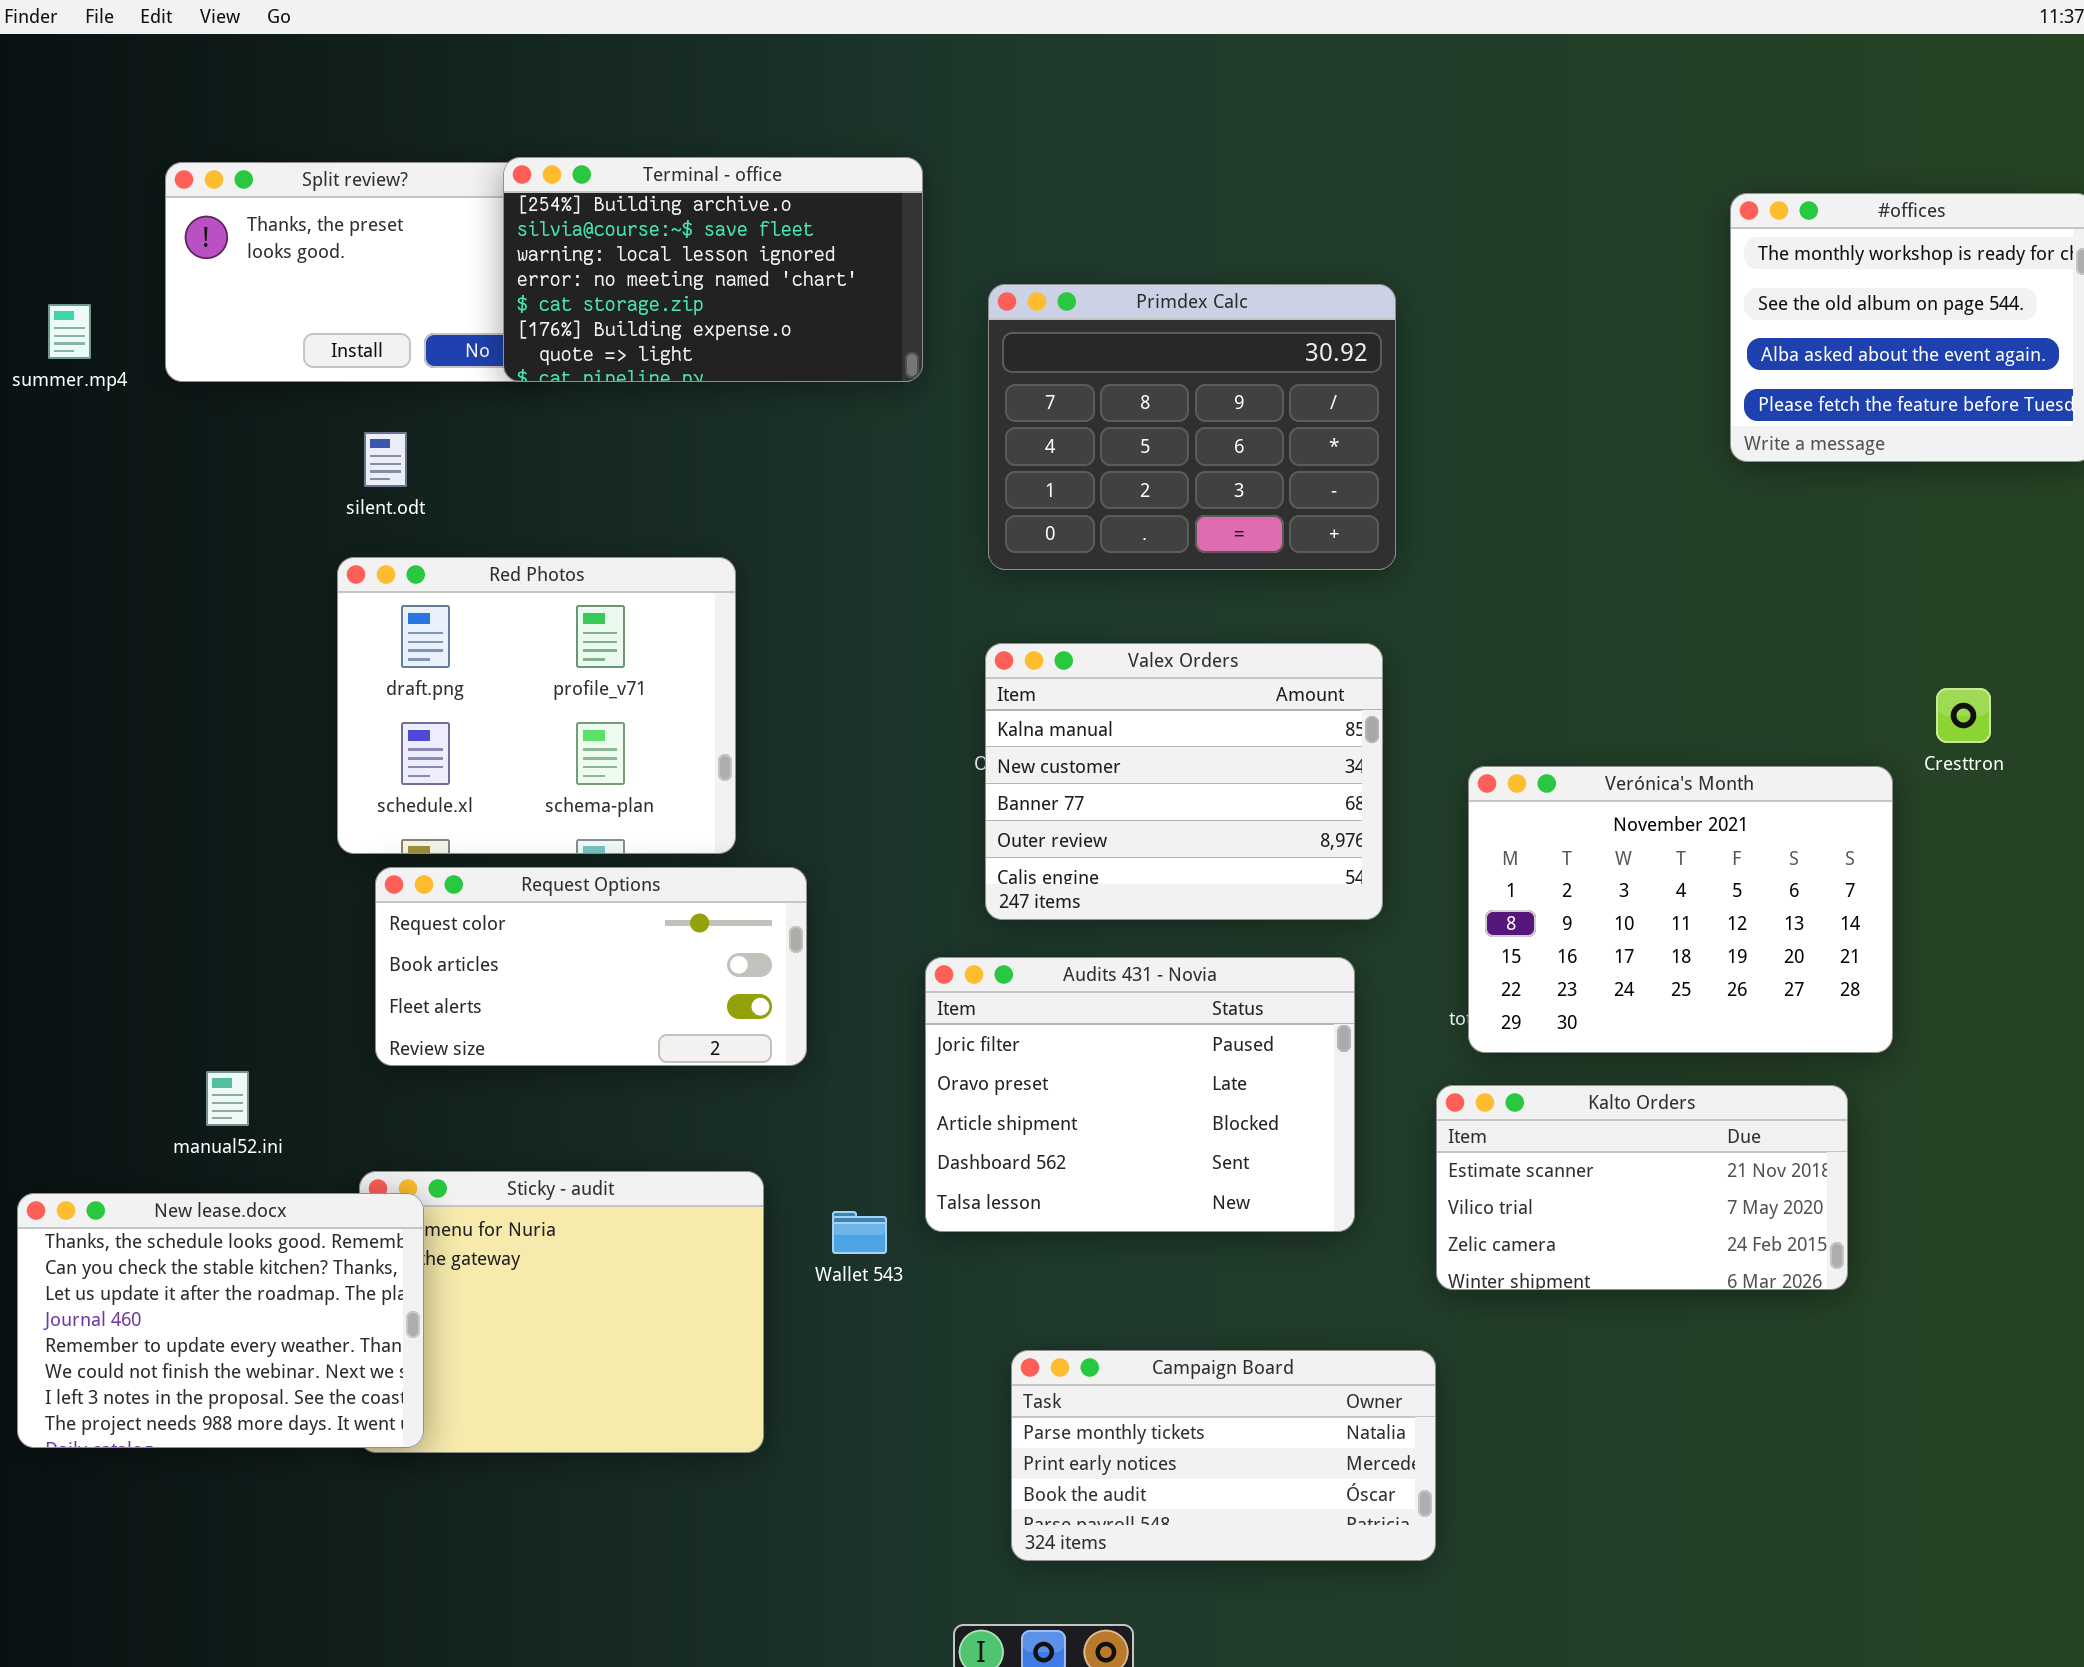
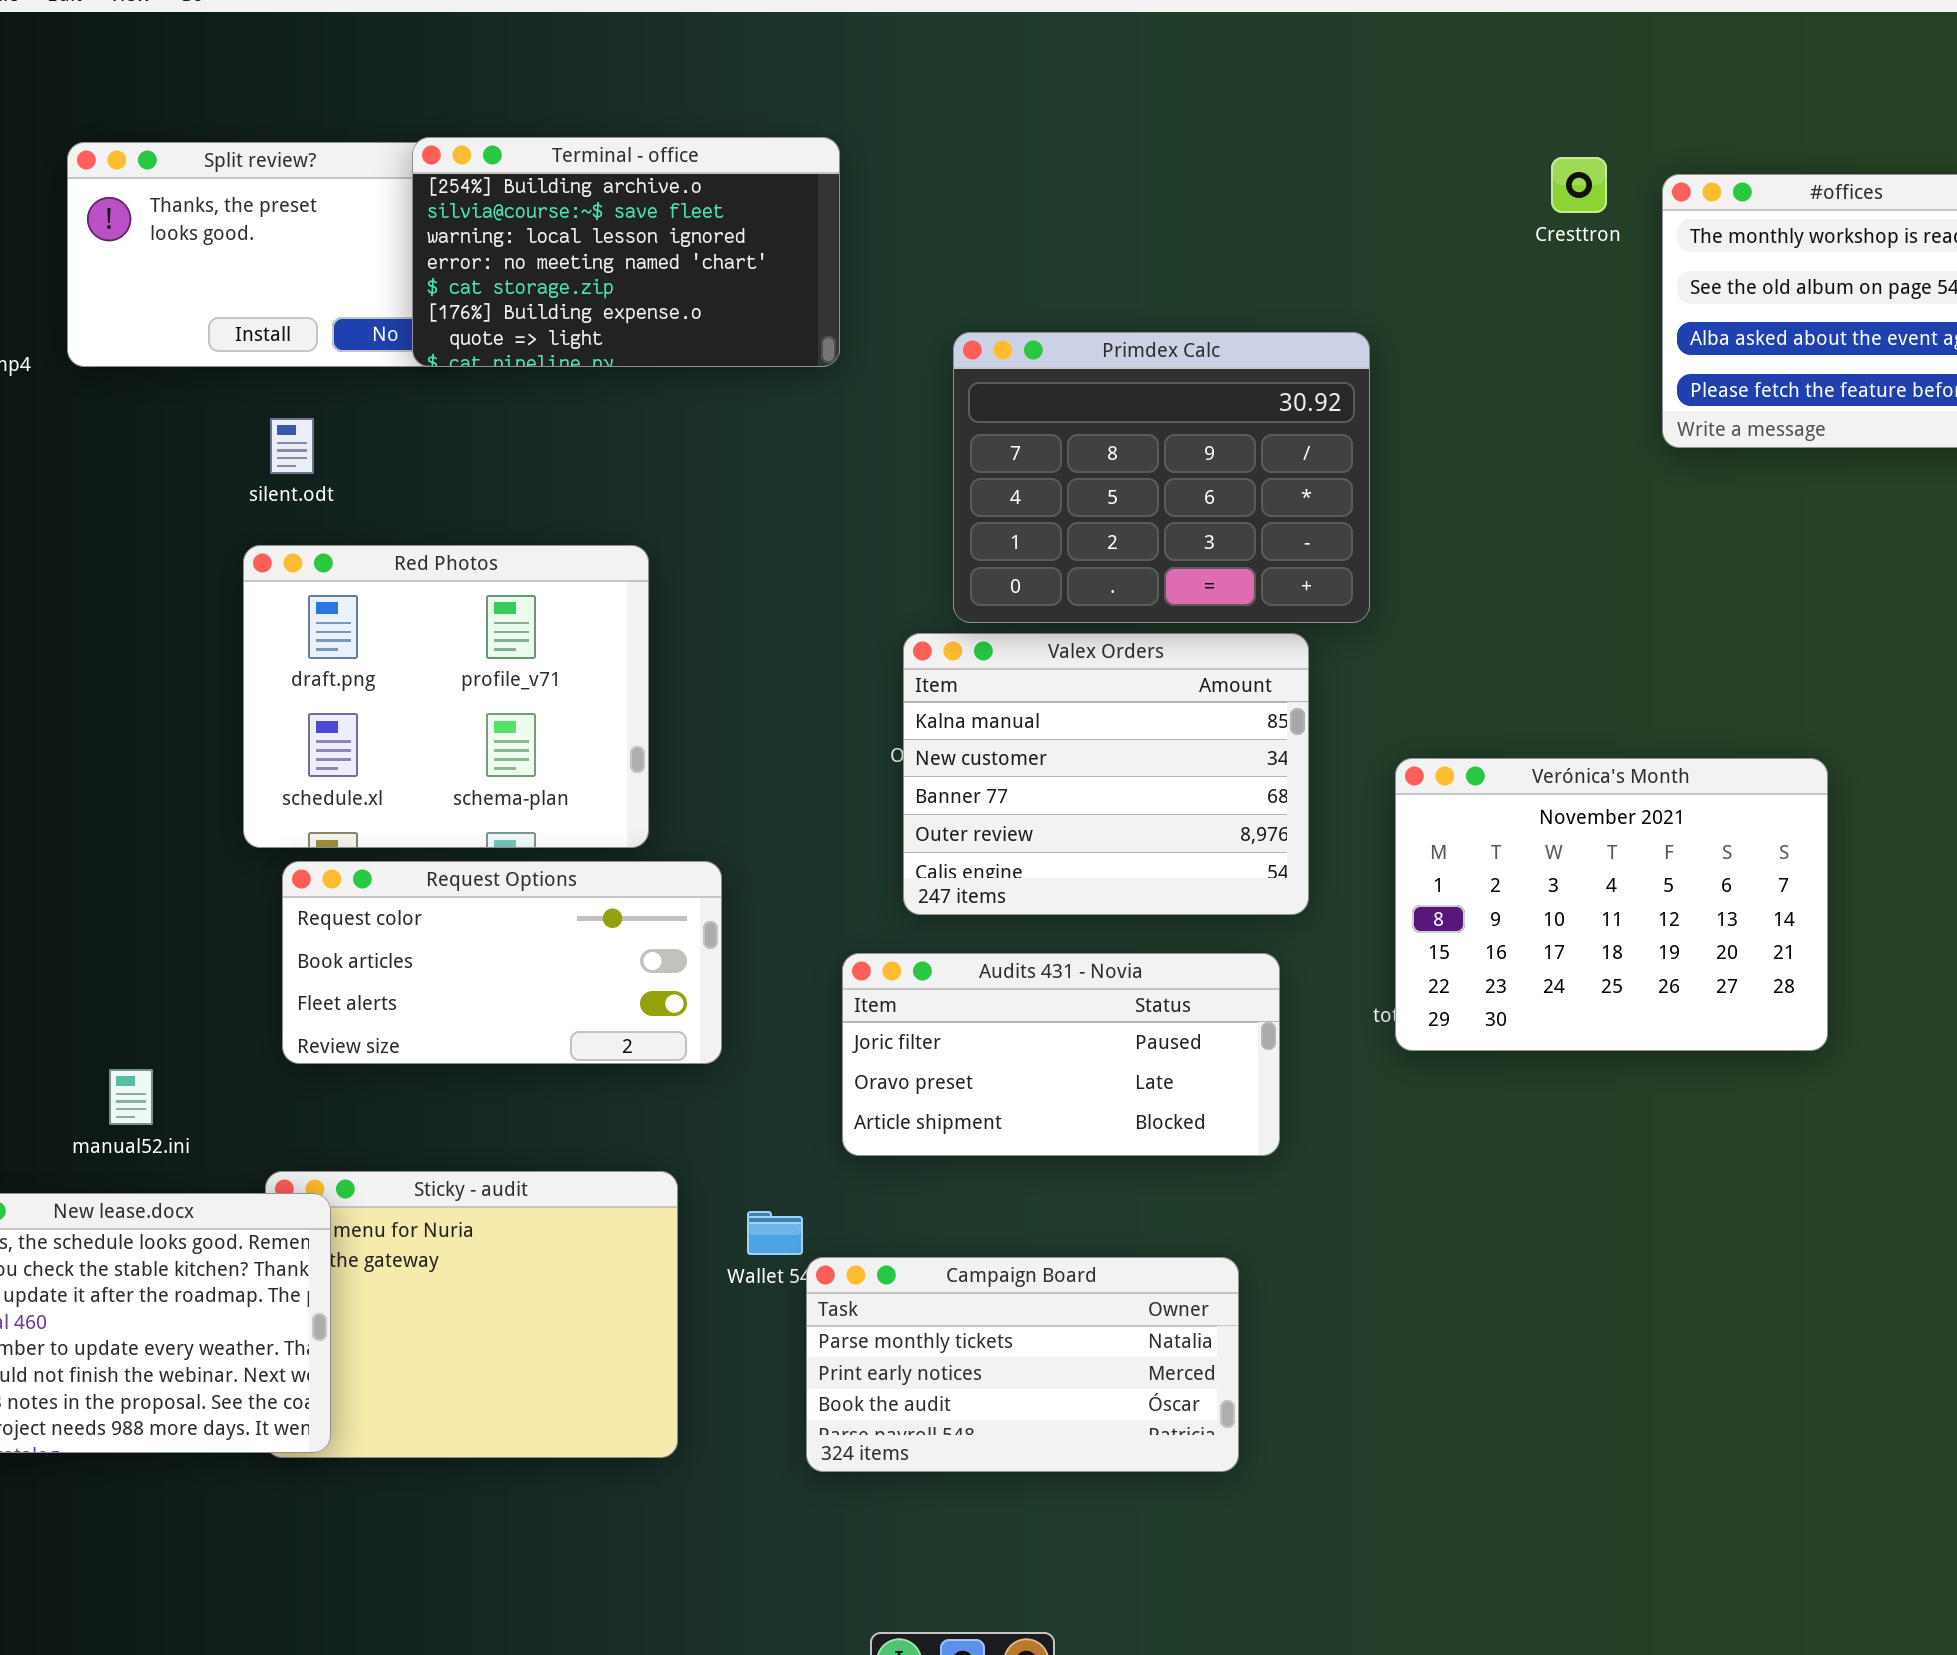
Primdex Calc: [988,284,1396,570] -> [953,332,1370,623], moved
Cresttron: [1936,688,1991,743] -> [1551,157,1607,213], moved
Audits 431 - Novia: [925,957,1355,1232] -> [842,953,1280,1156], resized
Kalto Orders: [1436,1085,1848,1290] -> none, closed
Campaign Board: [1011,1350,1436,1561] -> [806,1257,1239,1472], moved

